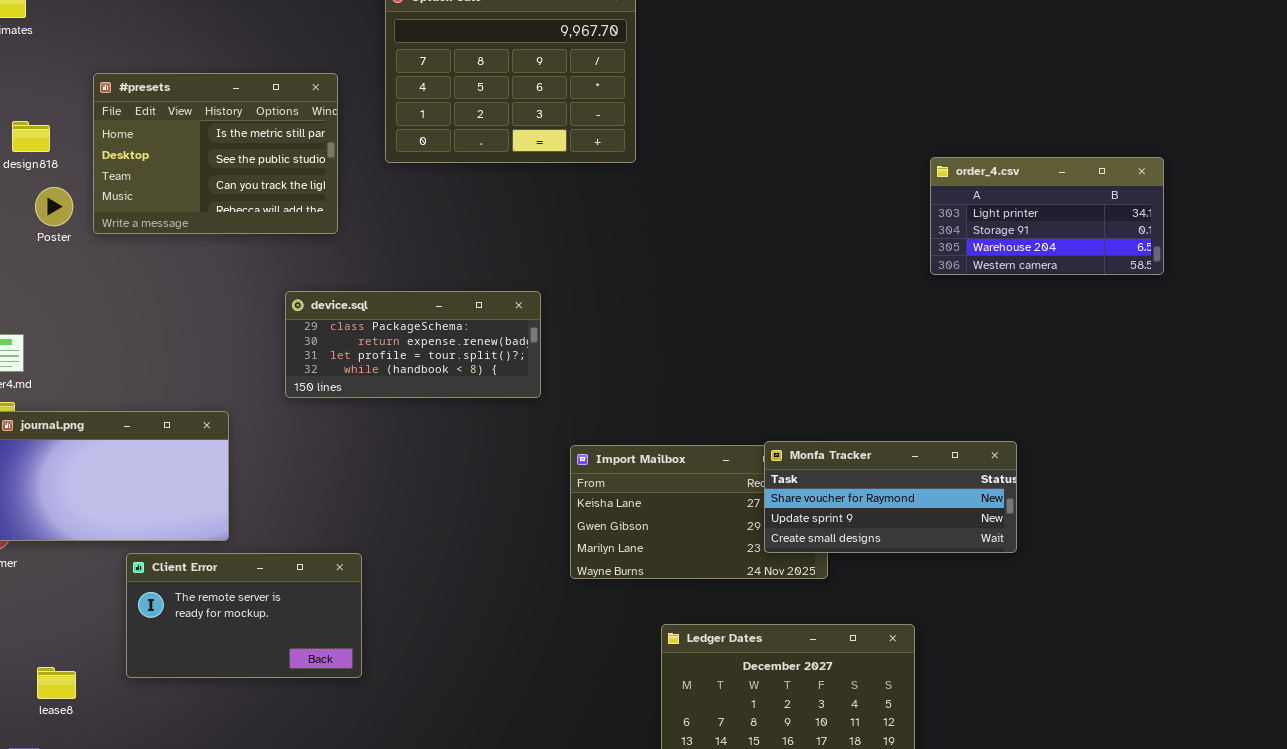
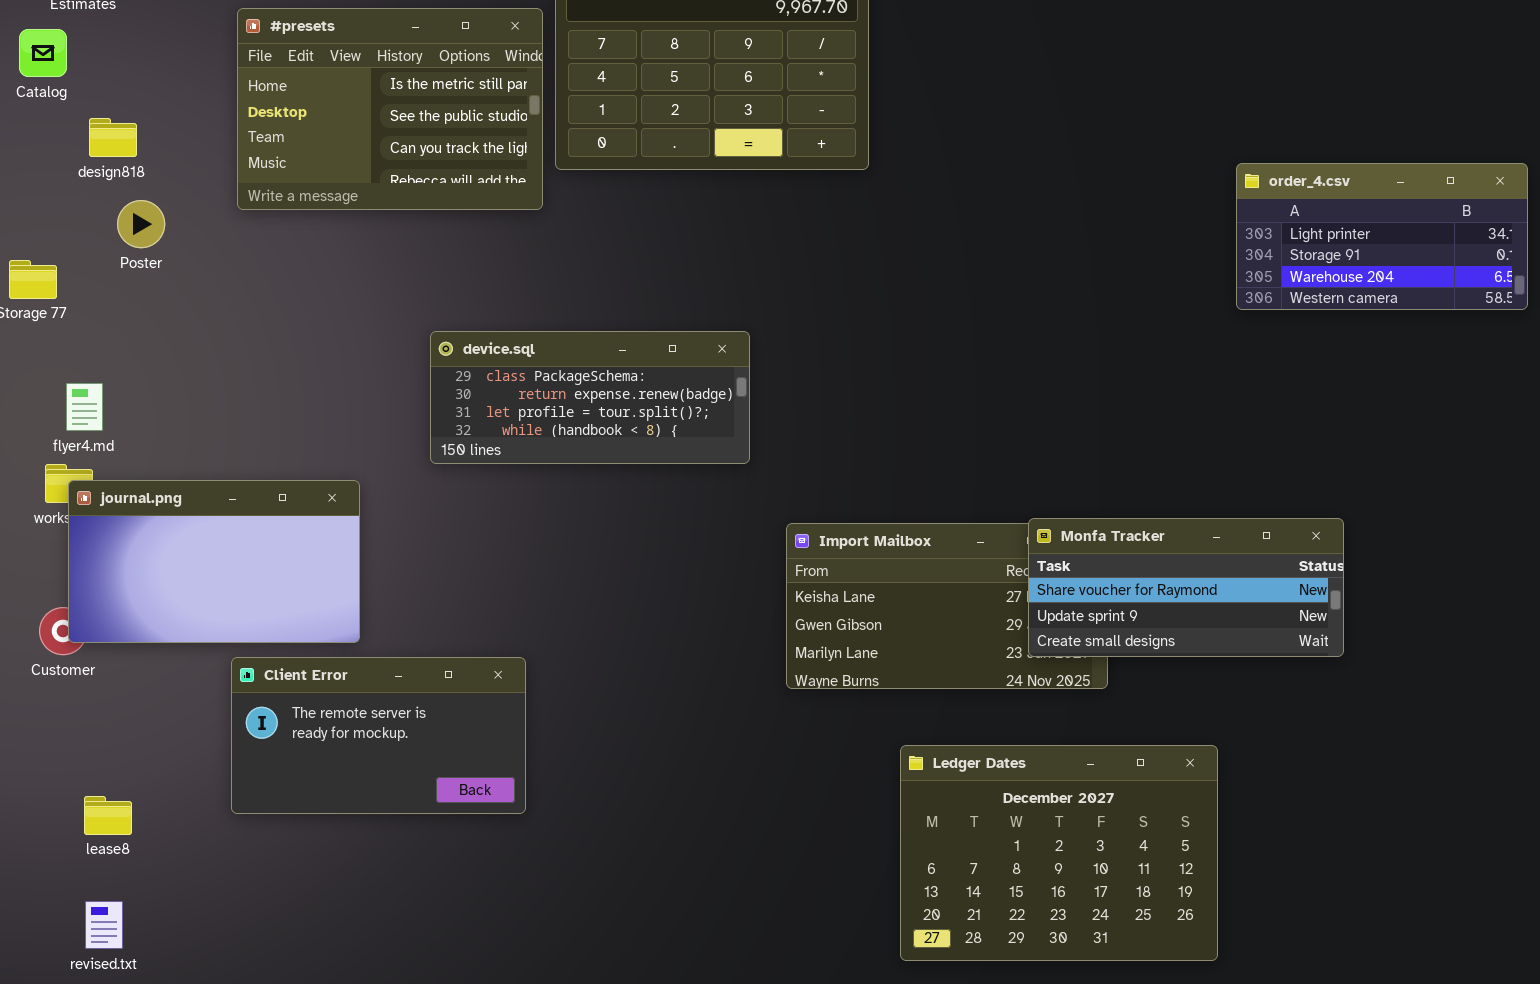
#presets: [93,73,338,234] -> [237,8,543,210], moved
lease8: [37,667,76,699] -> [84,796,132,835], moved

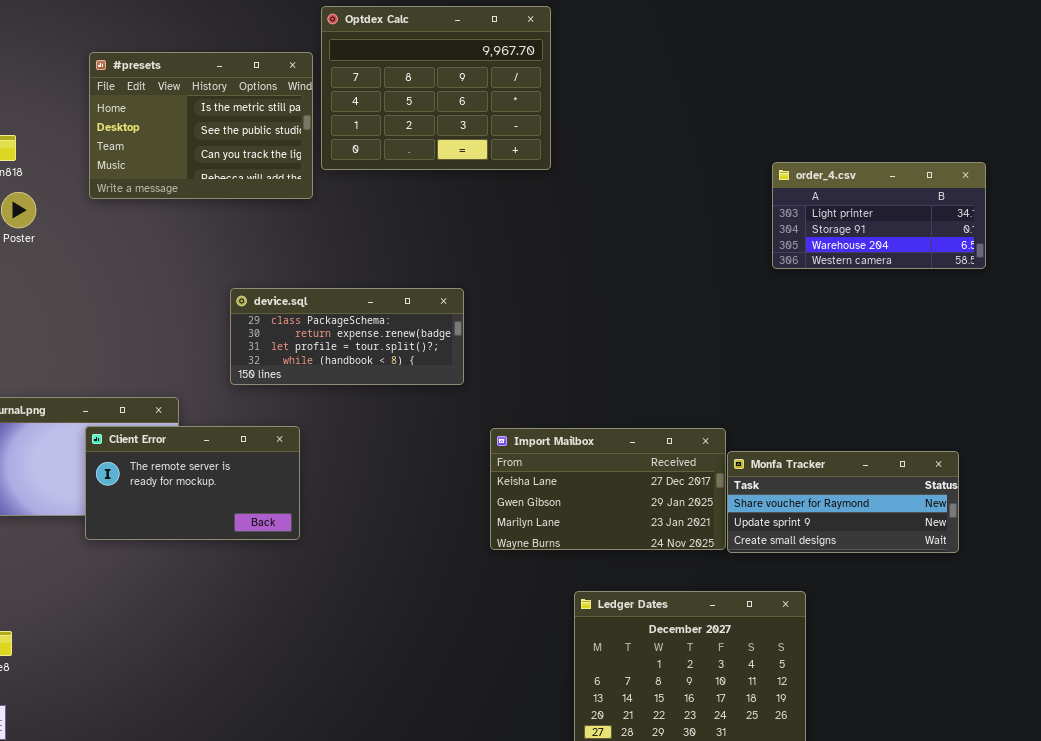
order_4.csv: [1236,163,1528,310] -> [772,162,986,269], moved
Monfa Tracker: [1028,518,1344,657] -> [727,451,959,553], moved
Client Error: [231,657,526,814] -> [85,426,300,540], moved

